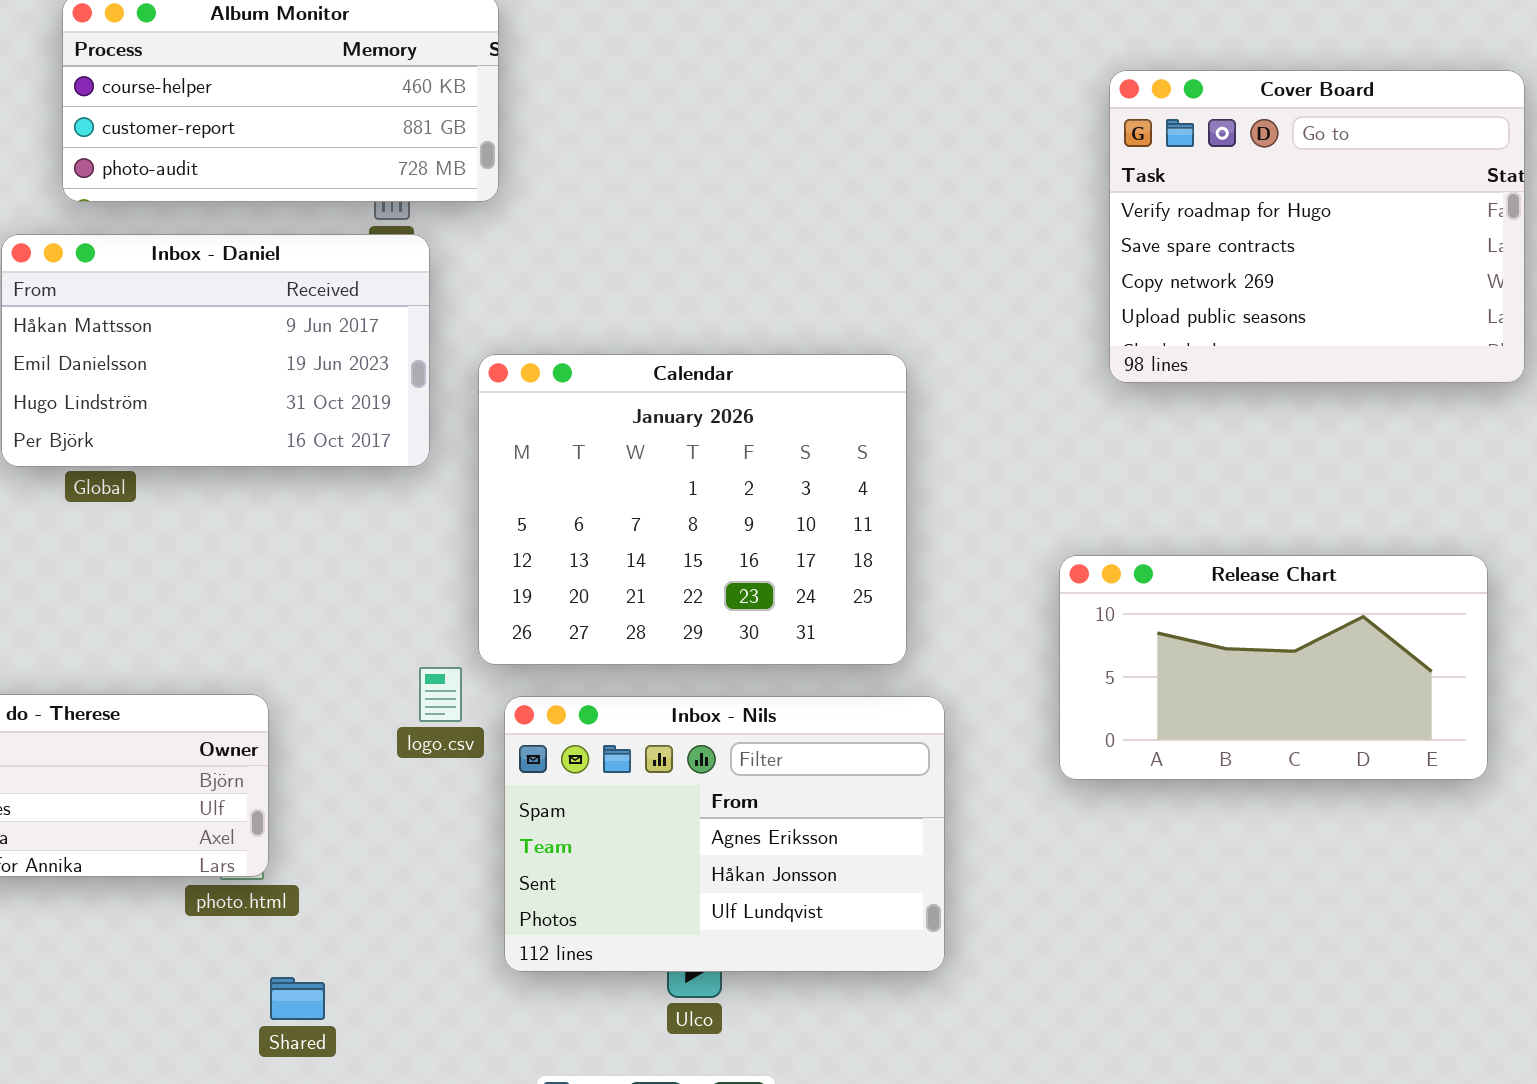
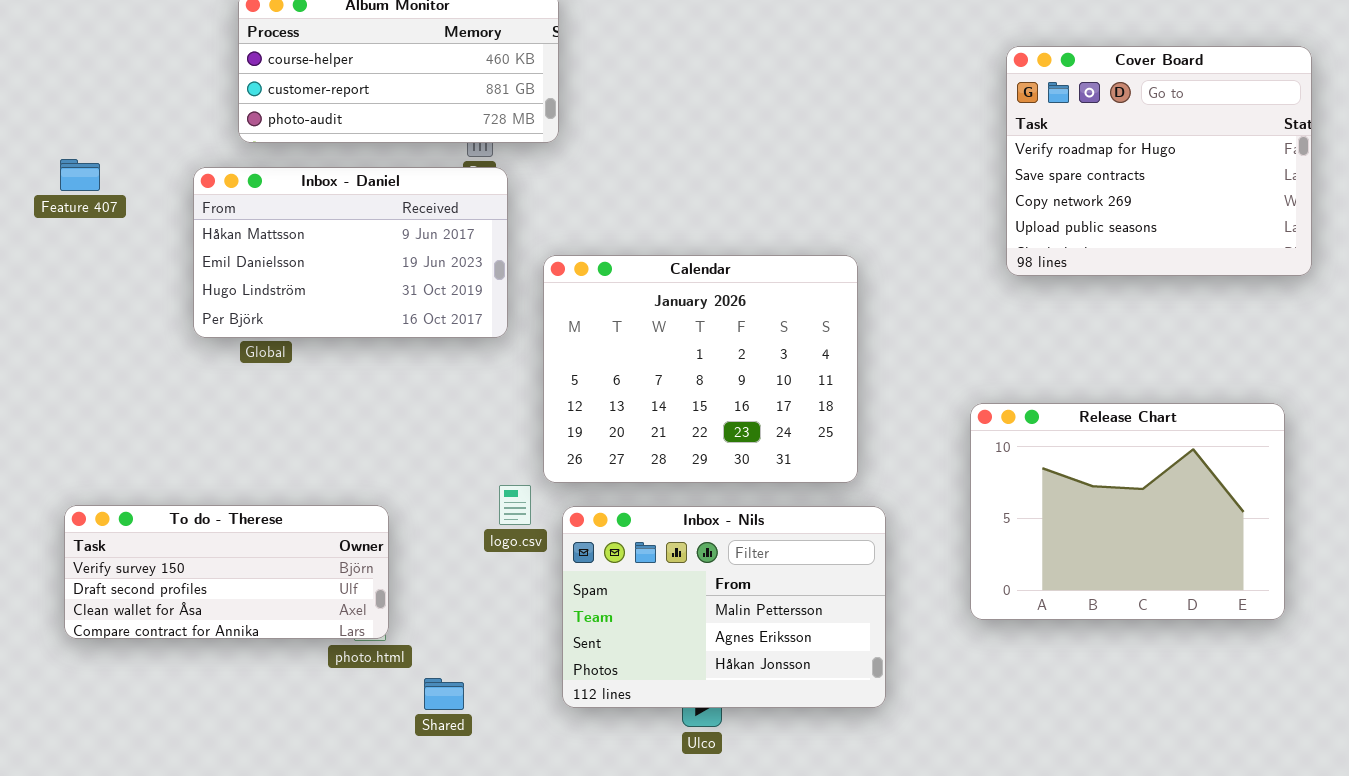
Release Chart: [1059,555,1488,780] -> [970,403,1285,620], resized
Inbox - Nils: [504,696,945,972] -> [562,506,886,708], scrolled up 1 row
Shared: [270,977,325,1020] -> [424,678,464,710], moved

